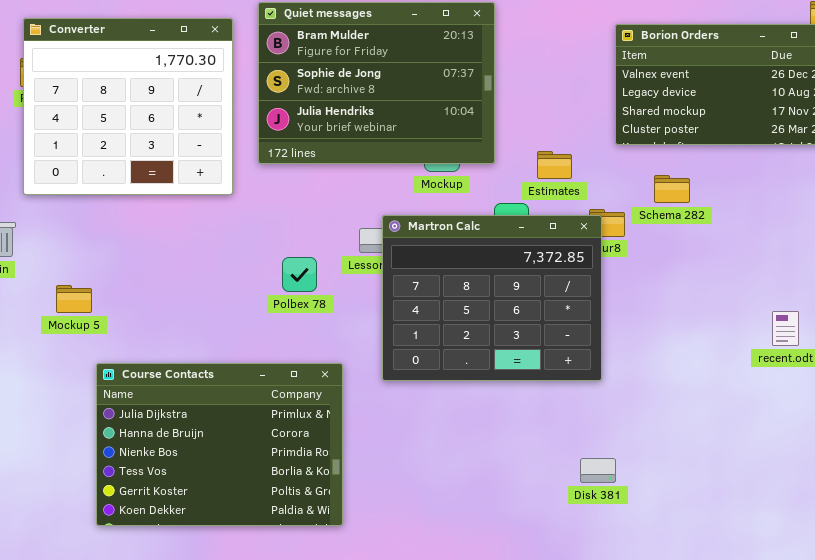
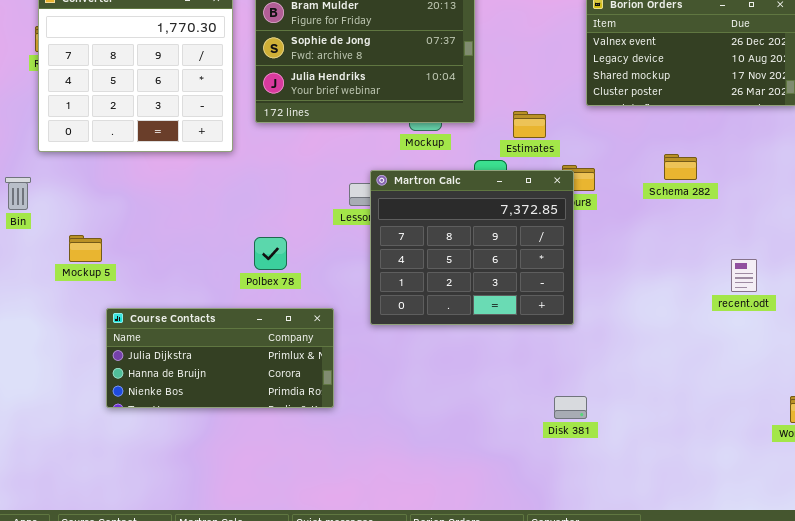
Schema 282: [654,175,690,203] -> [664,154,697,180], moved
Polbex 78: [282,257,317,292] -> [254,237,287,270], moved
Course Contacts: [96,363,343,526] -> [106,308,334,408], resized

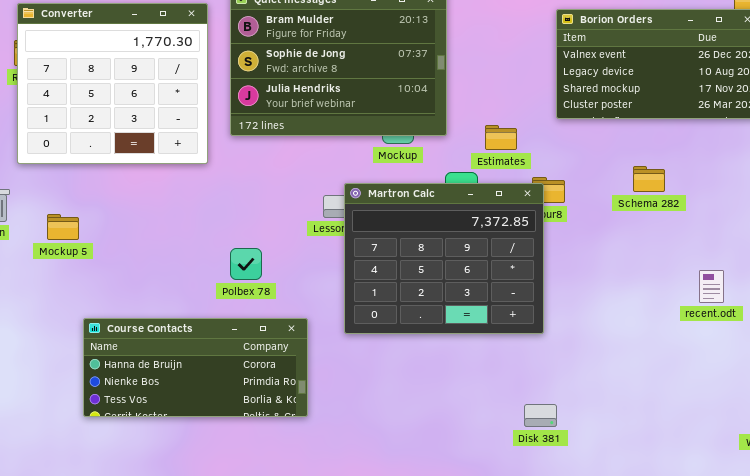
Mockup 5: [69,235,102,262] -> [47,214,79,240], moved
Course Contacts: [106,308,334,408] -> [83,318,308,417], scrolled down 1 row

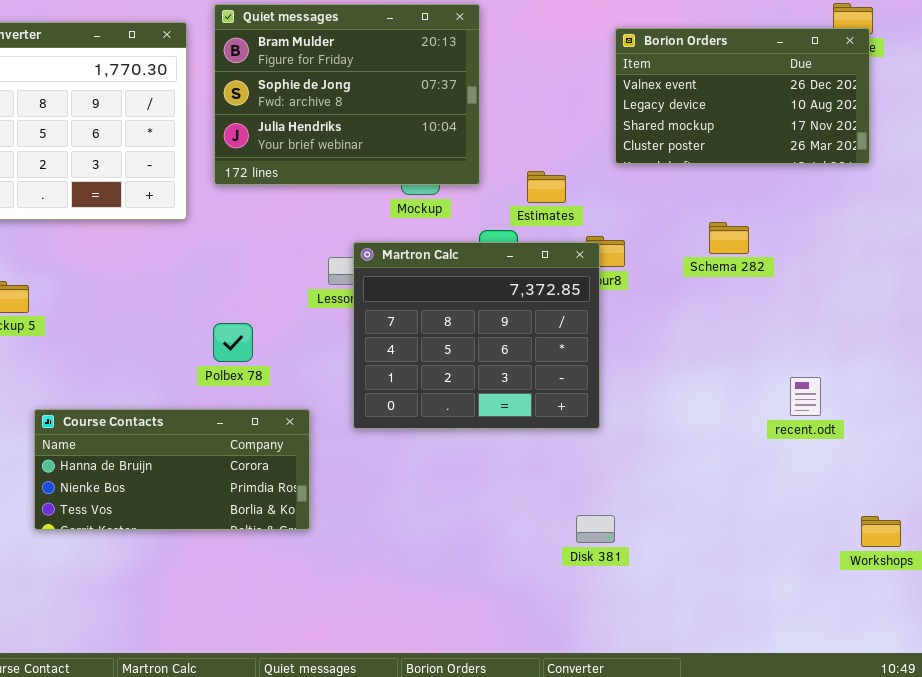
recent.odt: [699,270,724,303] -> [790,377,821,416], moved

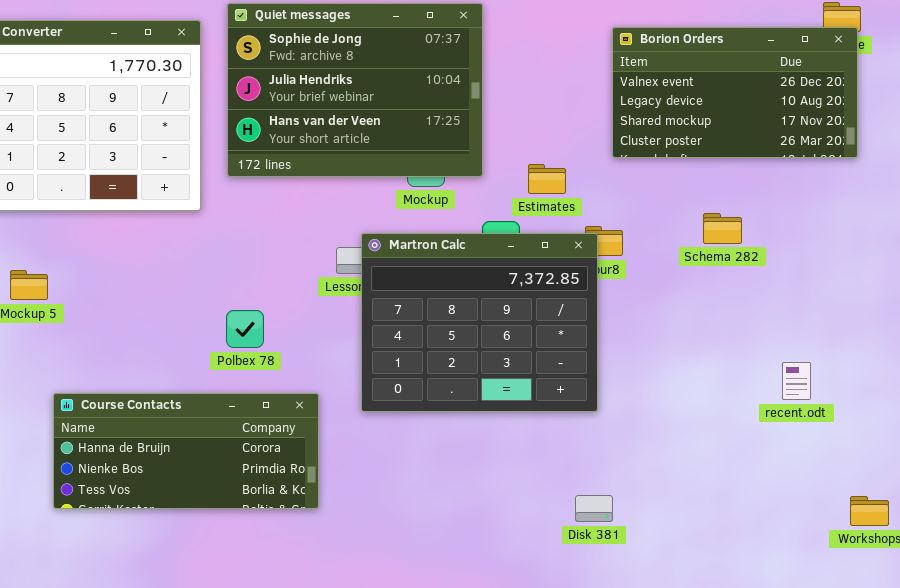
Quiet messages: [214,4,480,185] -> [227,3,483,177], scrolled down 1 row

